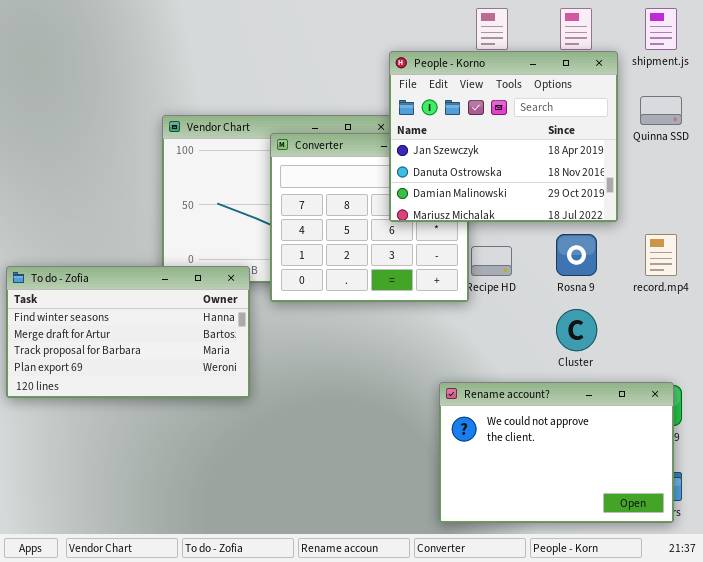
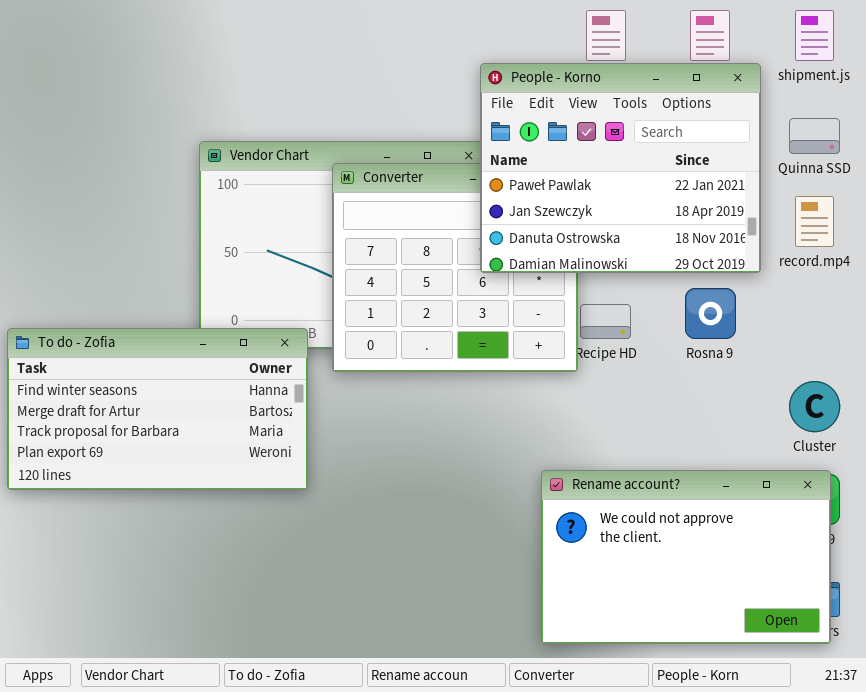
People - Korno: [389,51,618,222] -> [480,63,761,273], scrolled up 1 row
record.mp4: [645,234,677,276] -> [795,196,834,247], moved
Cluster: [556,309,597,351] -> [789,381,840,432], moved

